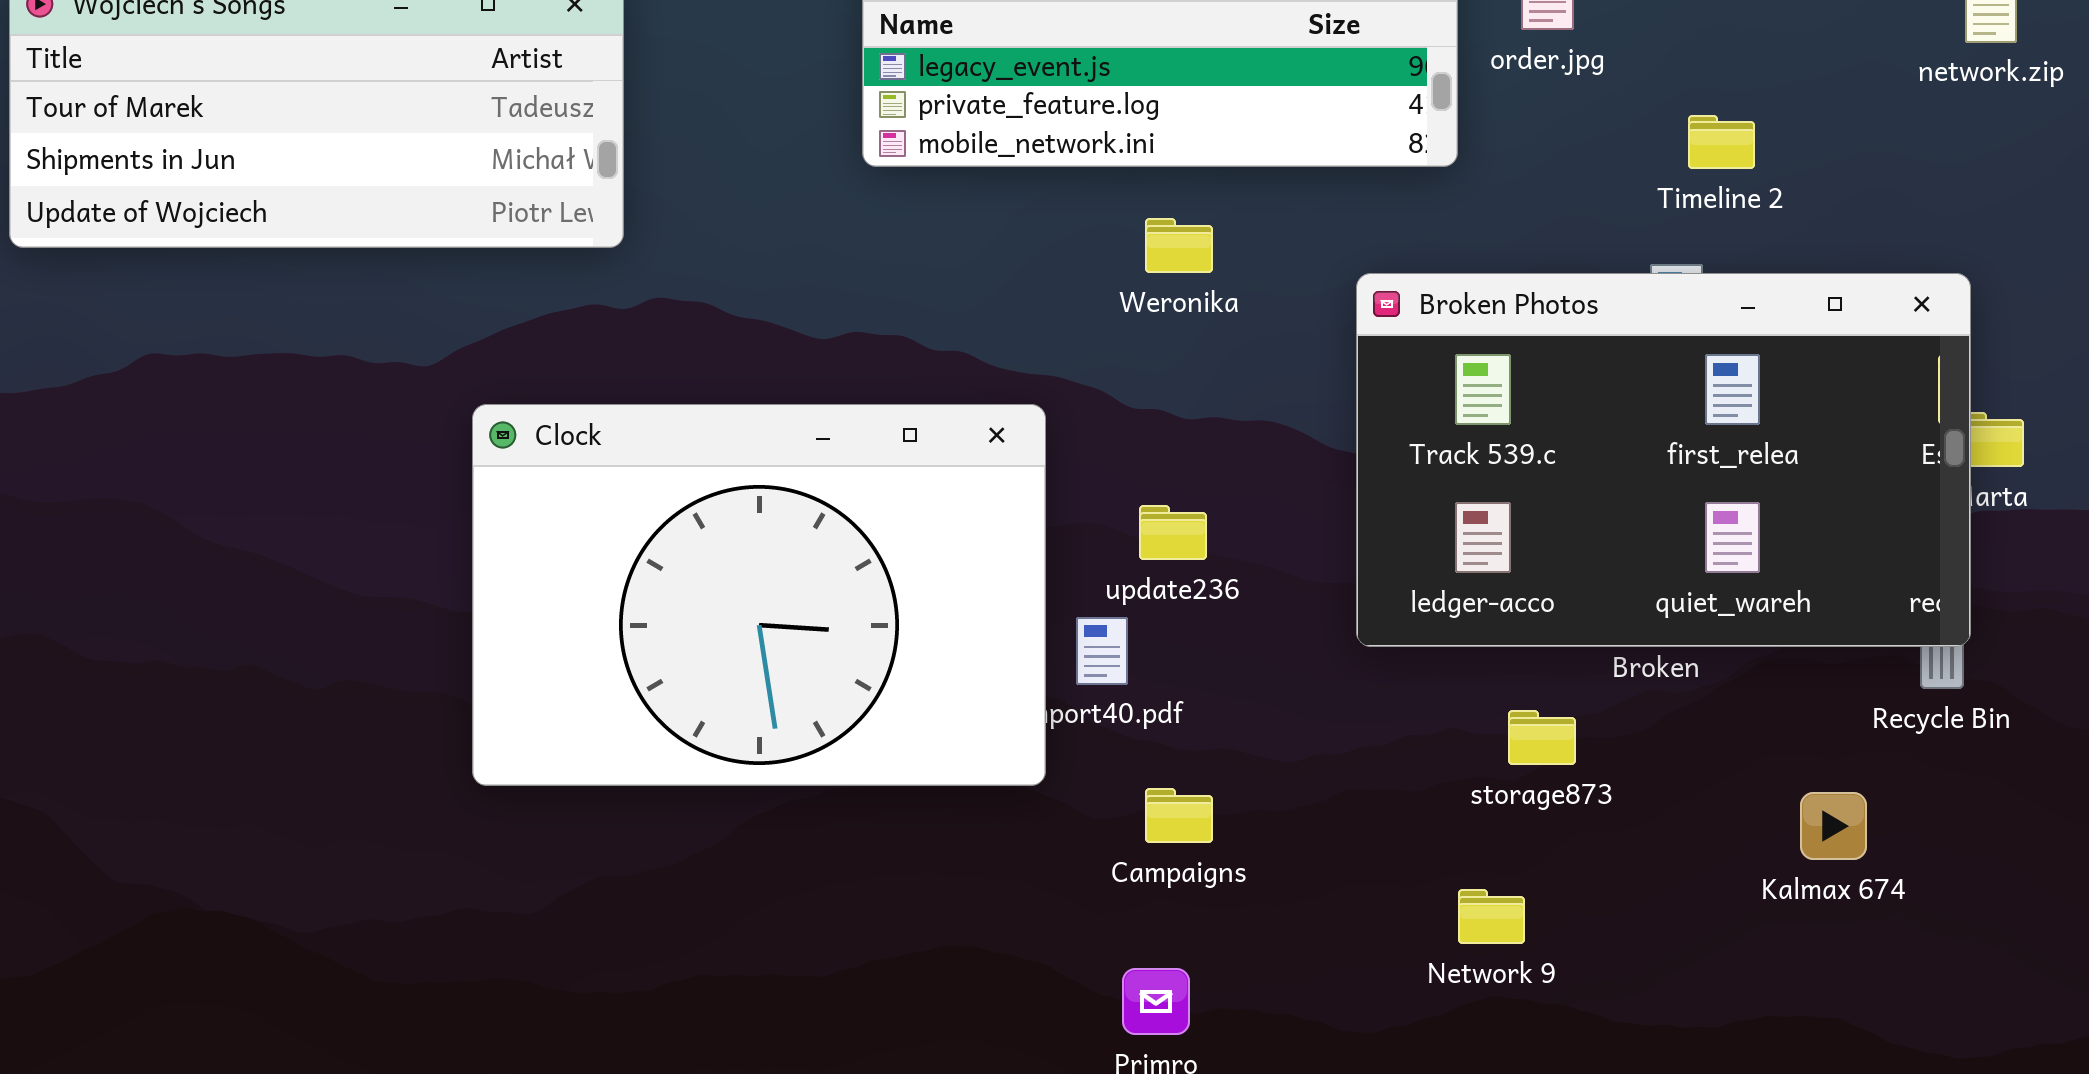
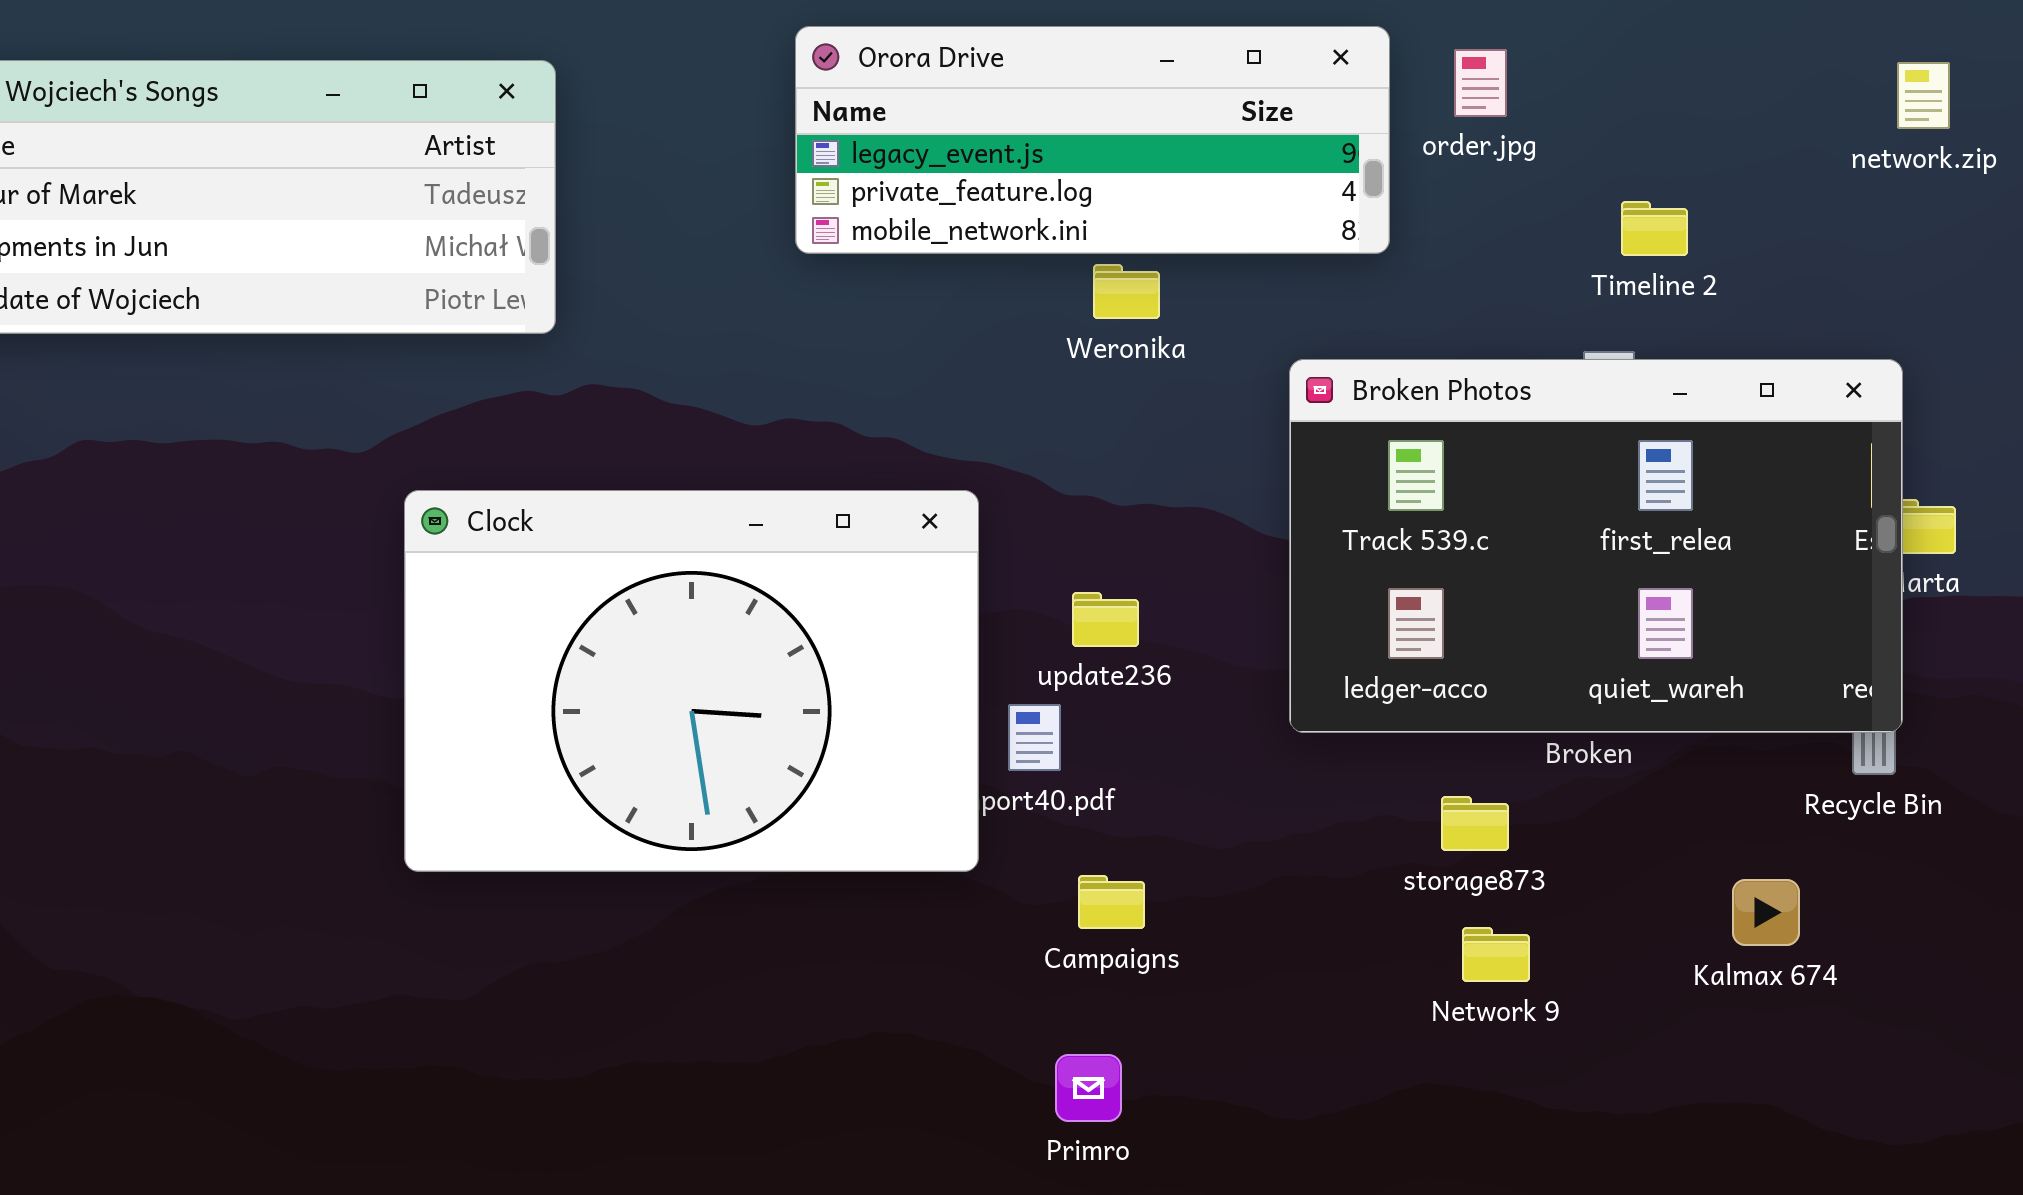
Weronika: [1145,218,1213,273] -> [1093,264,1160,319], moved
Network 9: [1458,889,1525,944] -> [1462,927,1530,982], moved

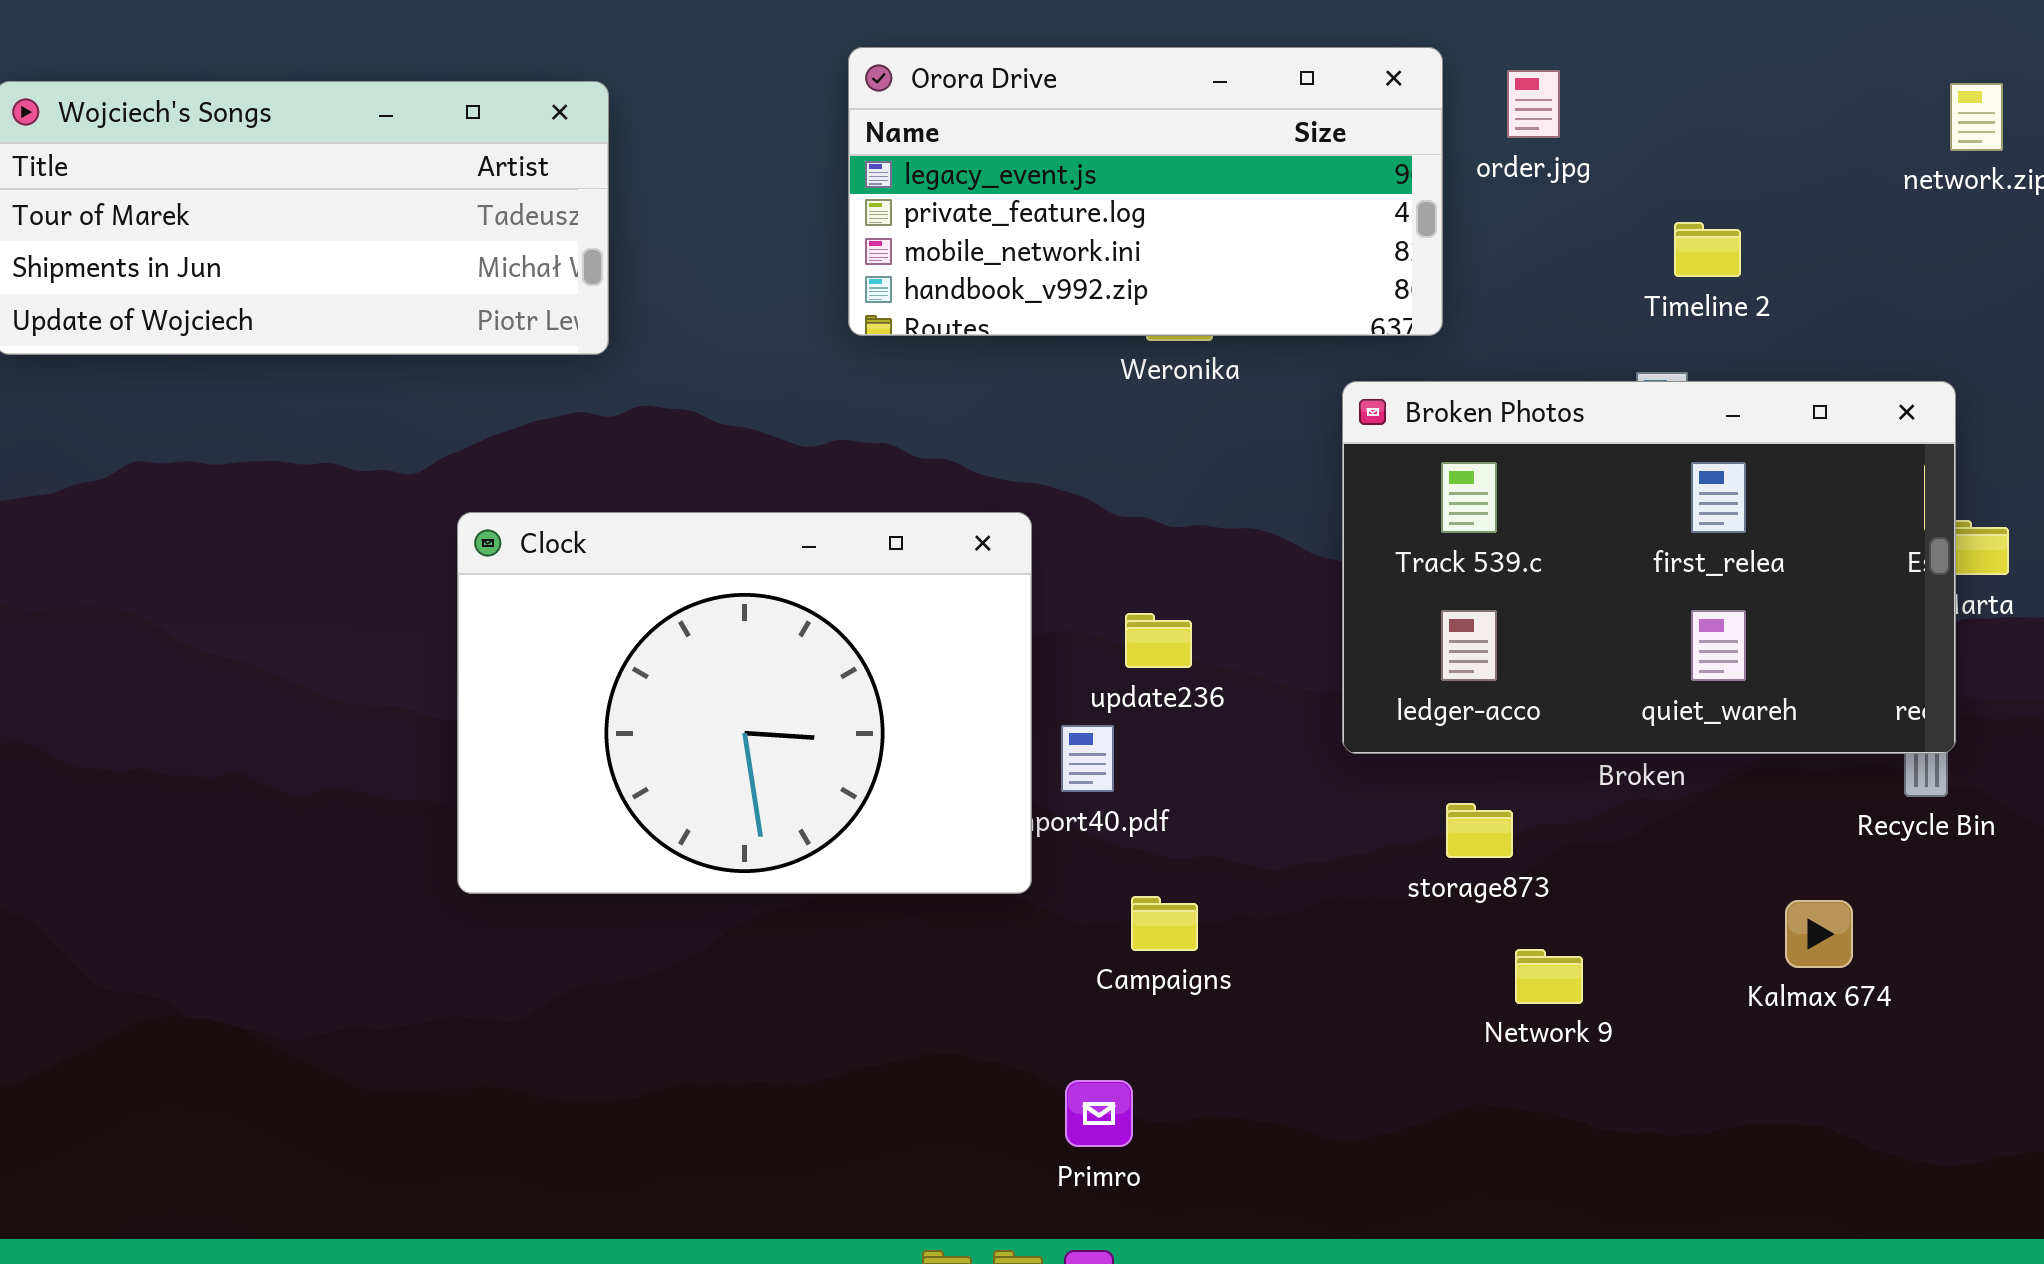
Orora Drive: [795,26,1390,254] -> [848,47,1443,336], resized
storage873: [1441,796,1509,851] -> [1446,803,1513,858], moved
Primro: [1055,1054,1122,1122] -> [1065,1080,1133,1147], moved

